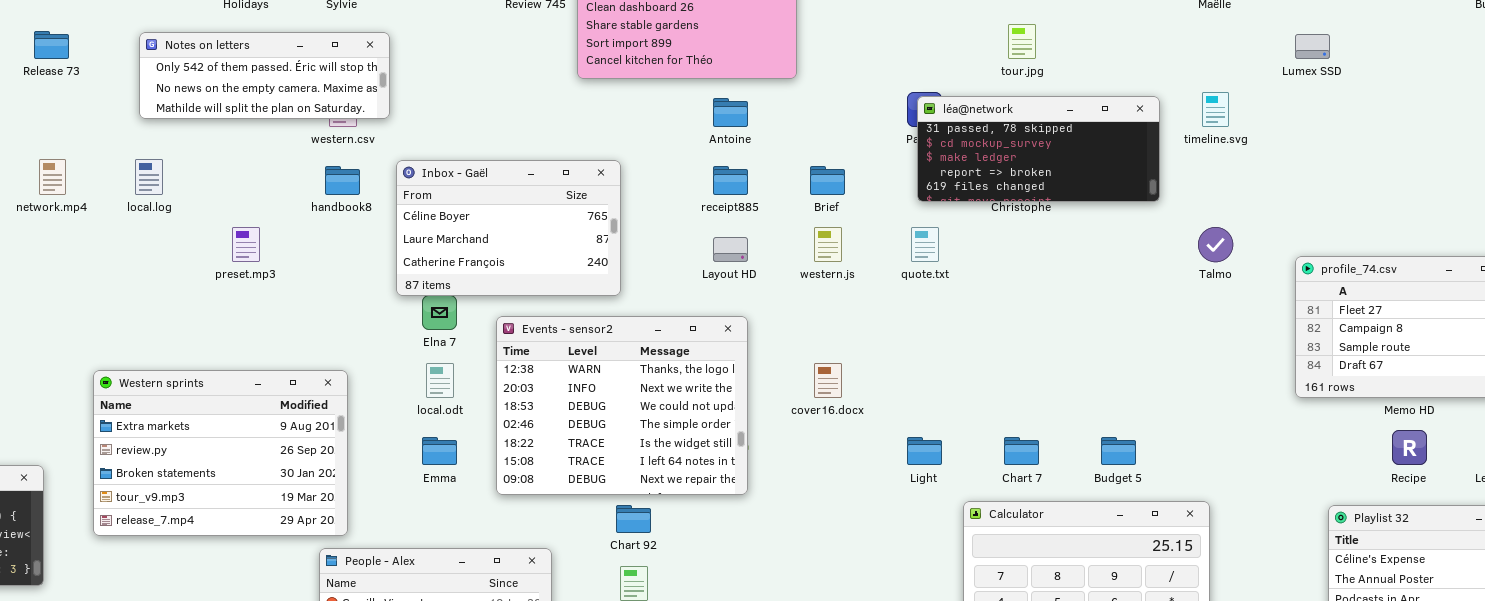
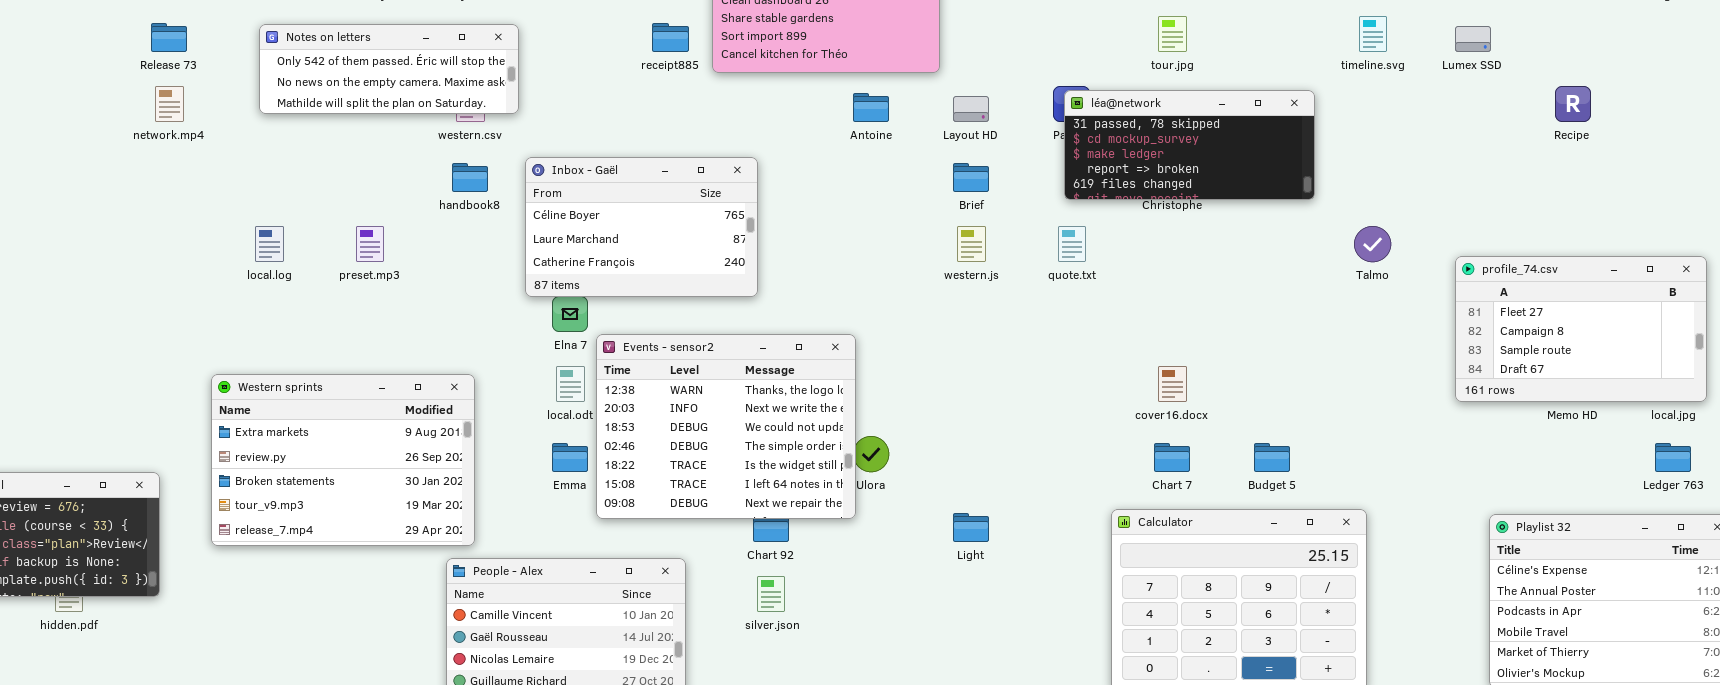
timeline.svg: [1202,92,1229,127] -> [1359,16,1387,52], moved
network.mp4: [39,159,66,195] -> [155,86,184,122], moved
local.log: [135,159,163,195] -> [255,226,284,262], moved
receipt885: [713,166,748,195] -> [652,23,689,52], moved
Layout HD: [713,237,748,262] -> [953,96,989,122], moved
Events - sensor2: [496,316,748,495] -> [596,334,856,519], moved
cover16.docx: [814,363,842,398] -> [1158,366,1187,402], moved
Recipe: [1392,430,1427,465] -> [1555,86,1591,122], moved
Light: [907,437,942,465] -> [953,513,989,542], moved

